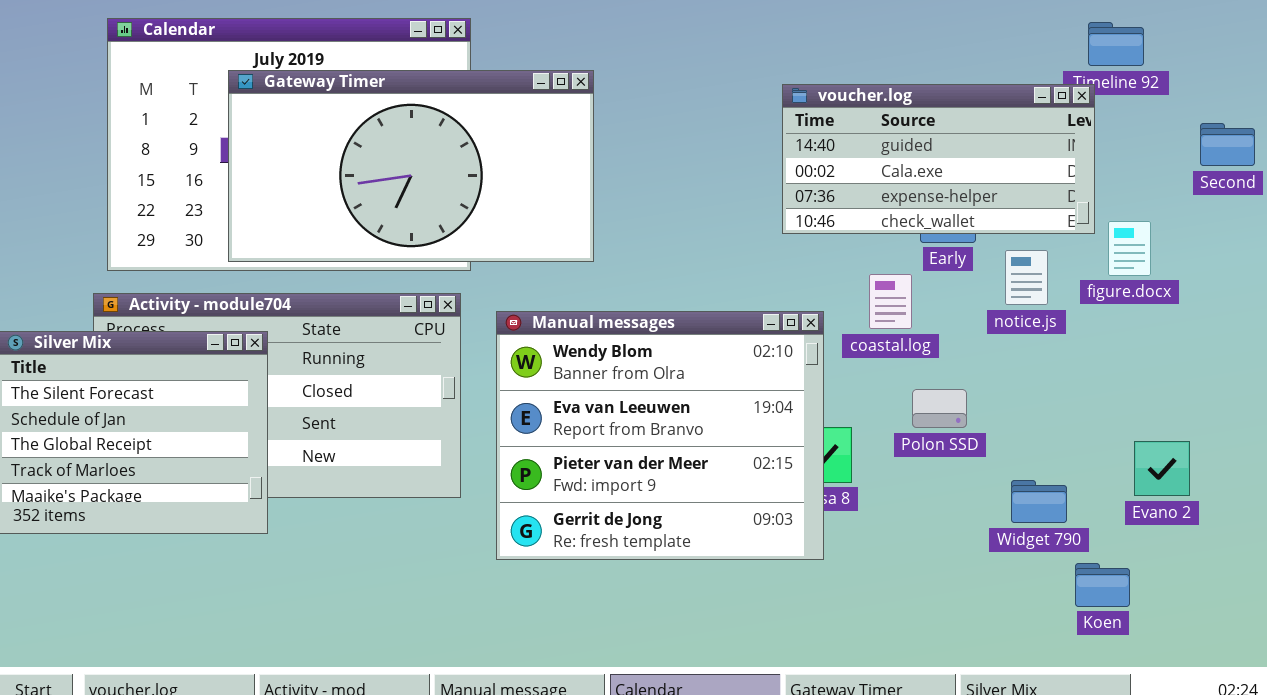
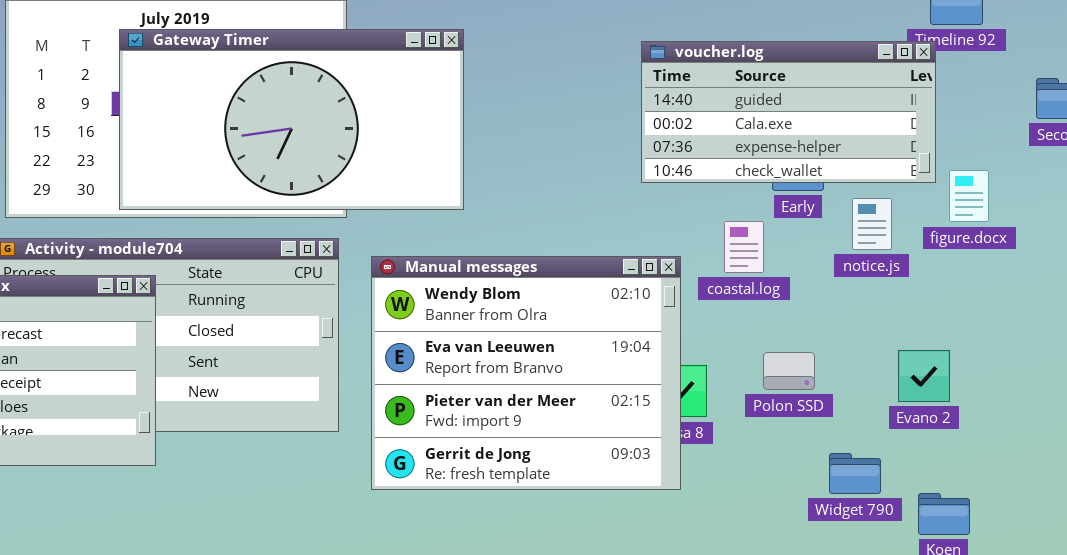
Polon SSD: [912,389,967,428] -> [763,352,815,390], moved
Evano 2: [1134,441,1190,496] -> [898,350,950,402], moved
Widget 790: [1011,480,1067,523] -> [829,453,881,494], moved

